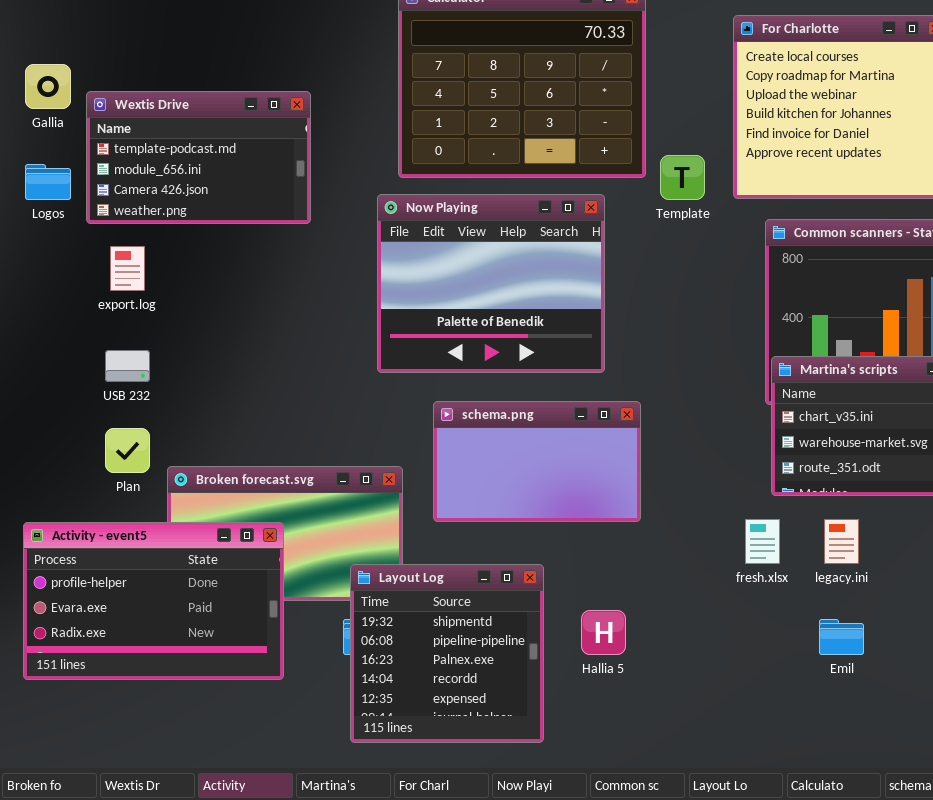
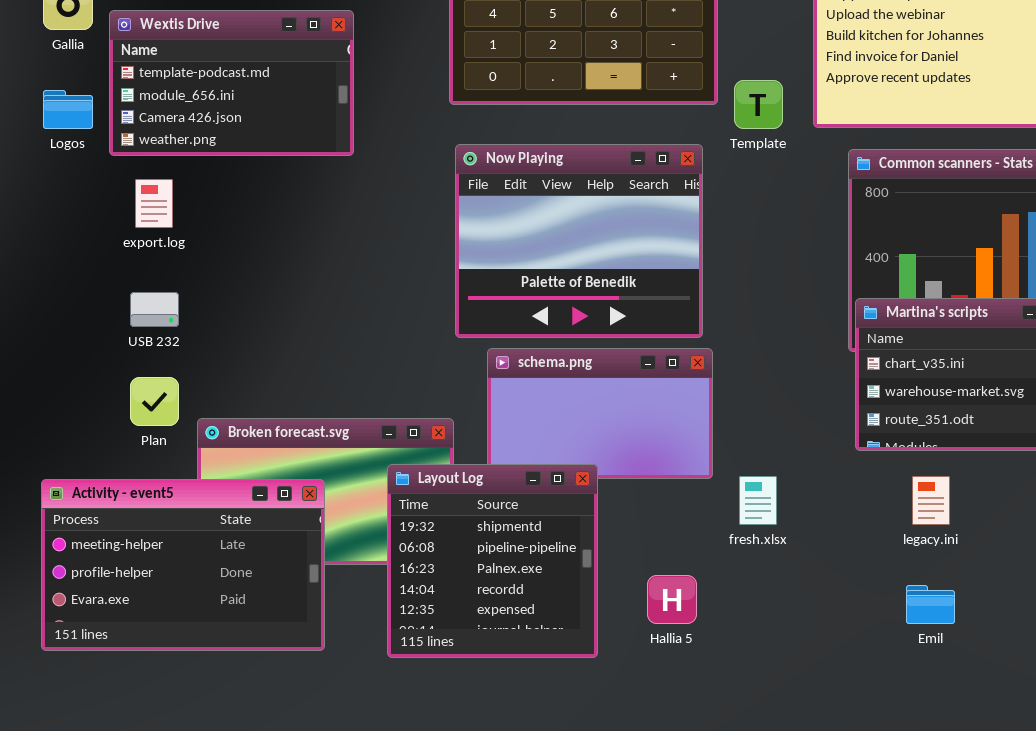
Now Playing: [377,194,605,373] -> [455,144,703,338], moved
fresh.xlsx: [745,519,780,564] -> [739,476,777,525], moved
Activity - event5: [23,522,284,680] -> [41,479,325,651], scrolled up 1 row
Layout Log: [350,564,544,743] -> [387,464,598,658], moved

